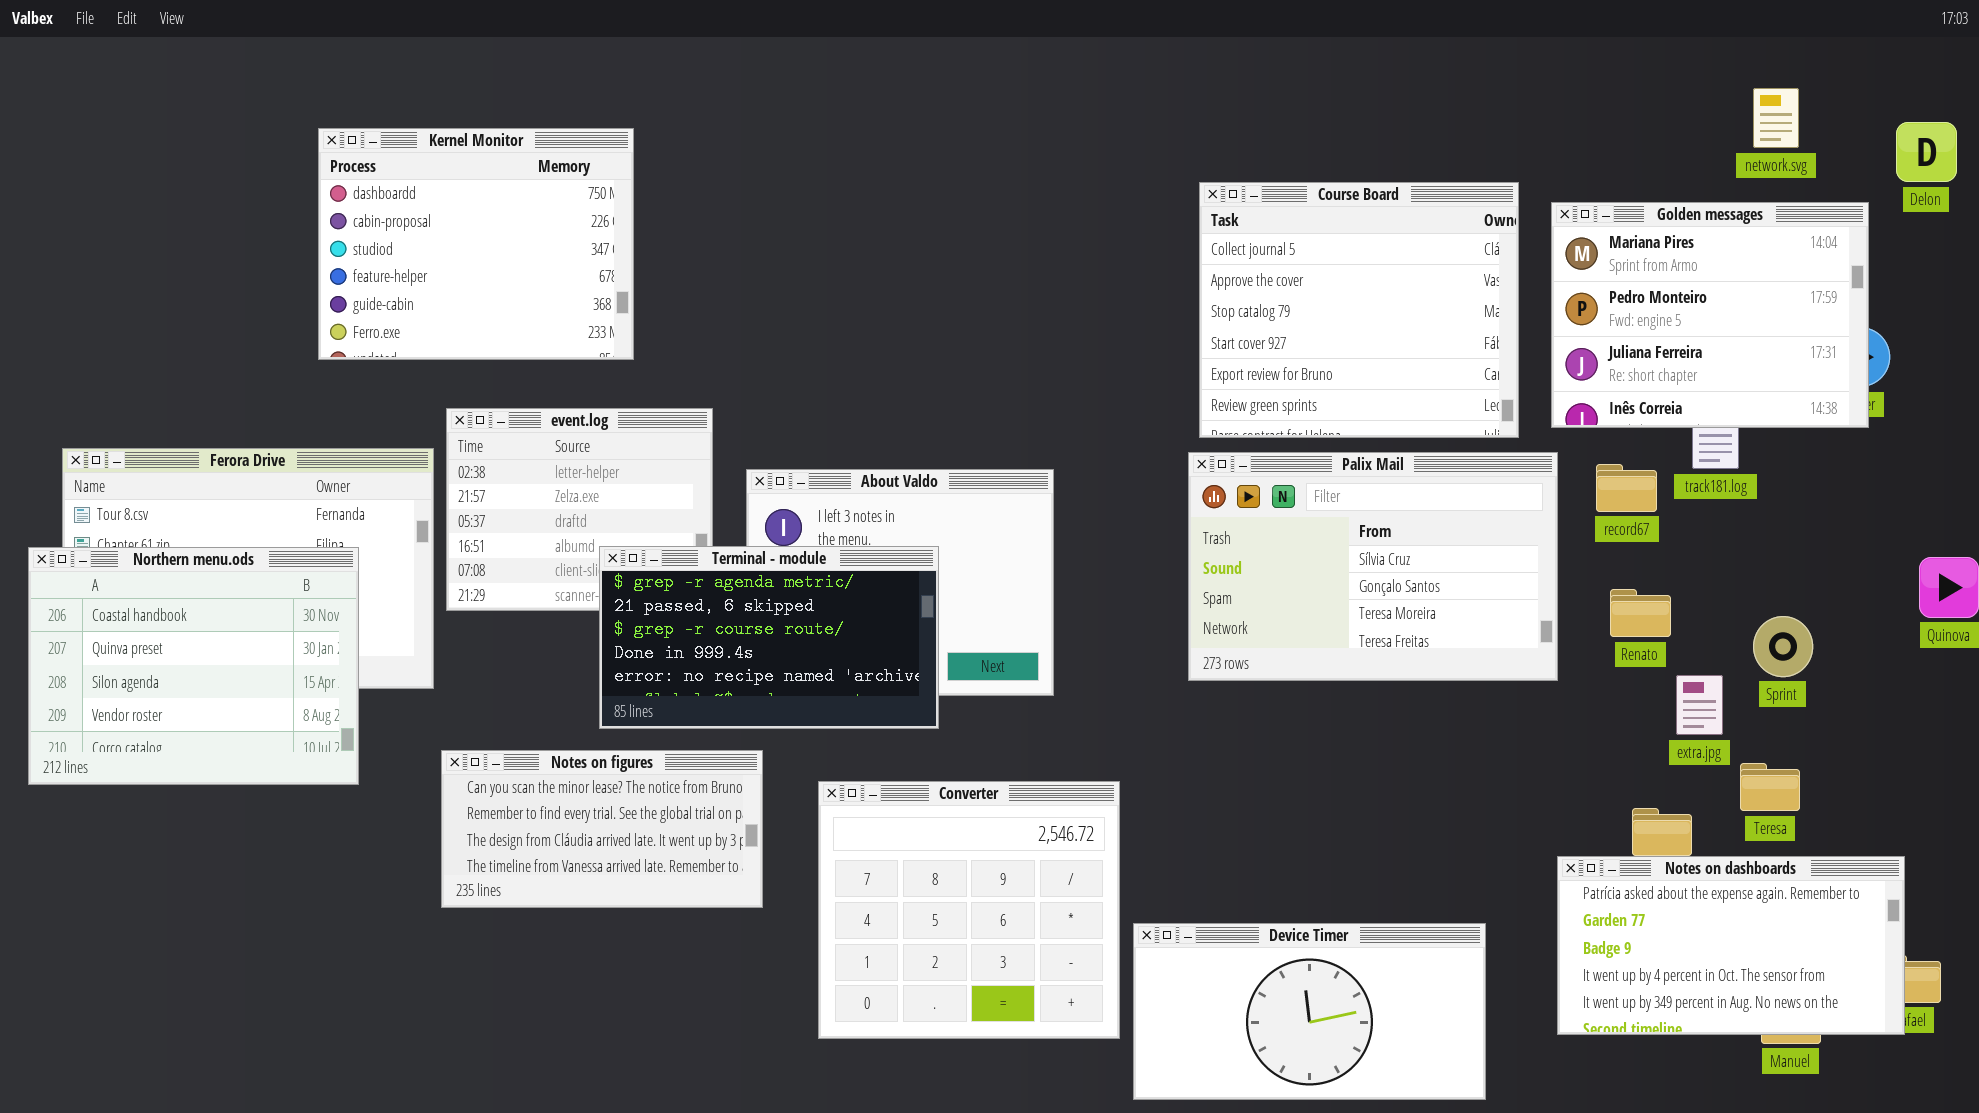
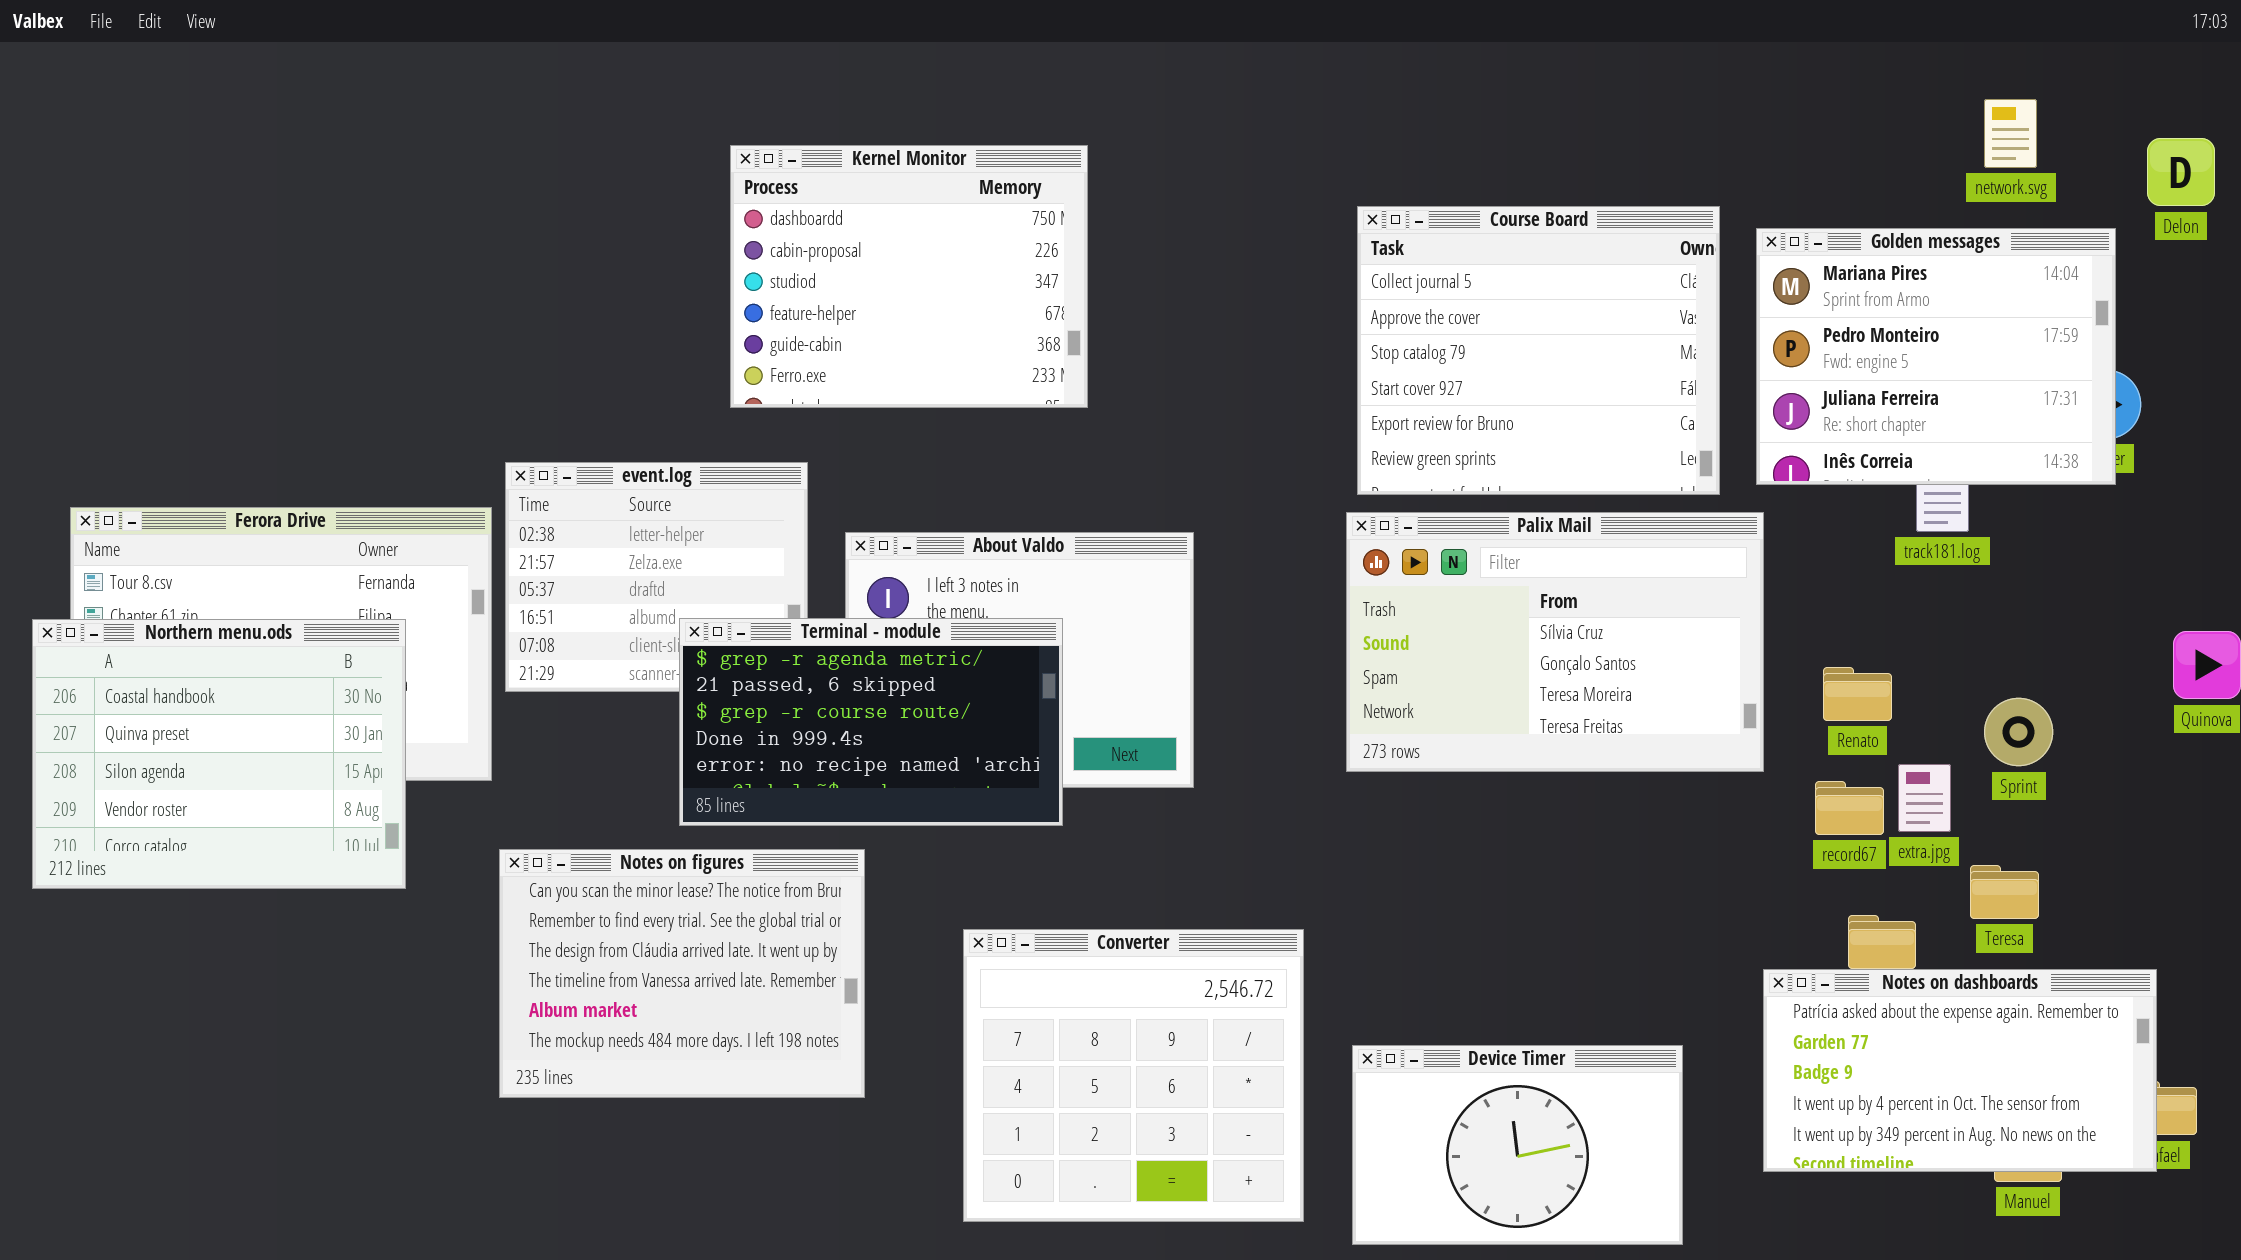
Kernel Monitor: [318,128,634,360] -> [730,145,1088,408], moved
record67: [1596,464,1657,512] -> [1815,781,1884,835], moved
Notes on figures: [441,750,763,908] -> [499,849,865,1098], resized
Converter: [818,781,1120,1039] -> [963,929,1304,1222], moved
Device Timer: [1133,923,1486,1100] -> [1352,1045,1683,1245], resized

